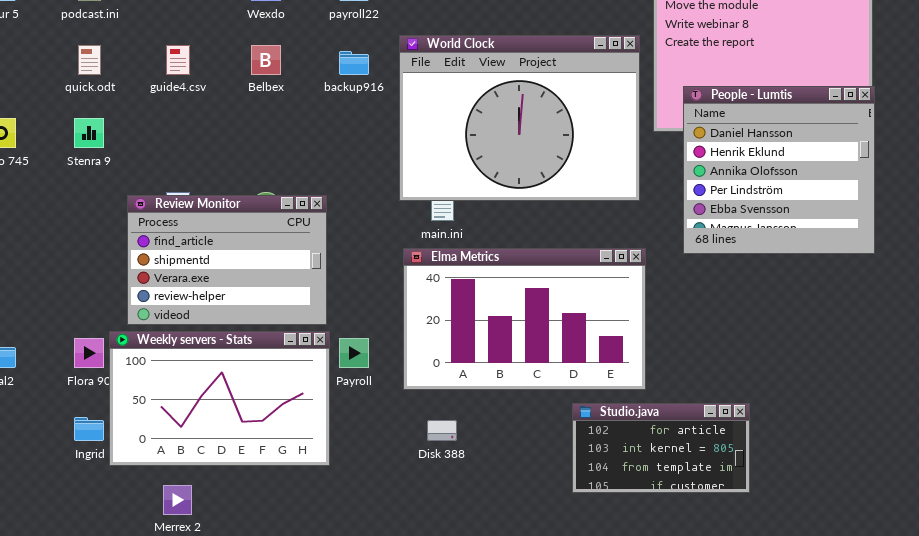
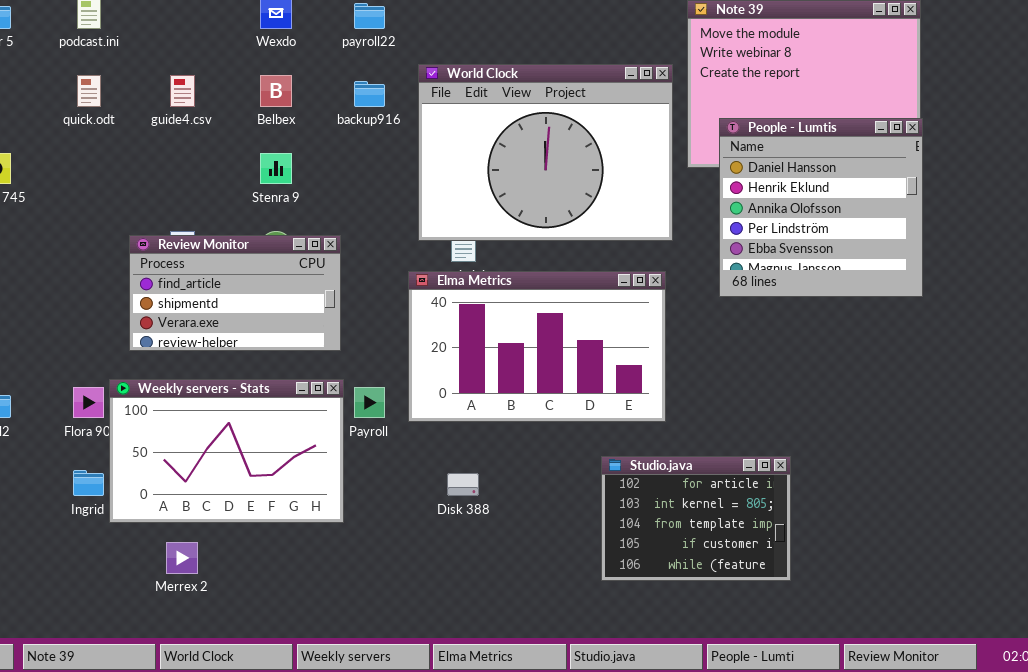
Stenra 9: [74,118,104,148] -> [260,153,292,184], moved
Review Monitor: [127,195,327,325] -> [129,235,341,351], resized
Elma Metrics: [403,248,646,390] -> [408,271,666,422], moved
Studio.java: [572,403,750,493] -> [601,456,791,581], resized

